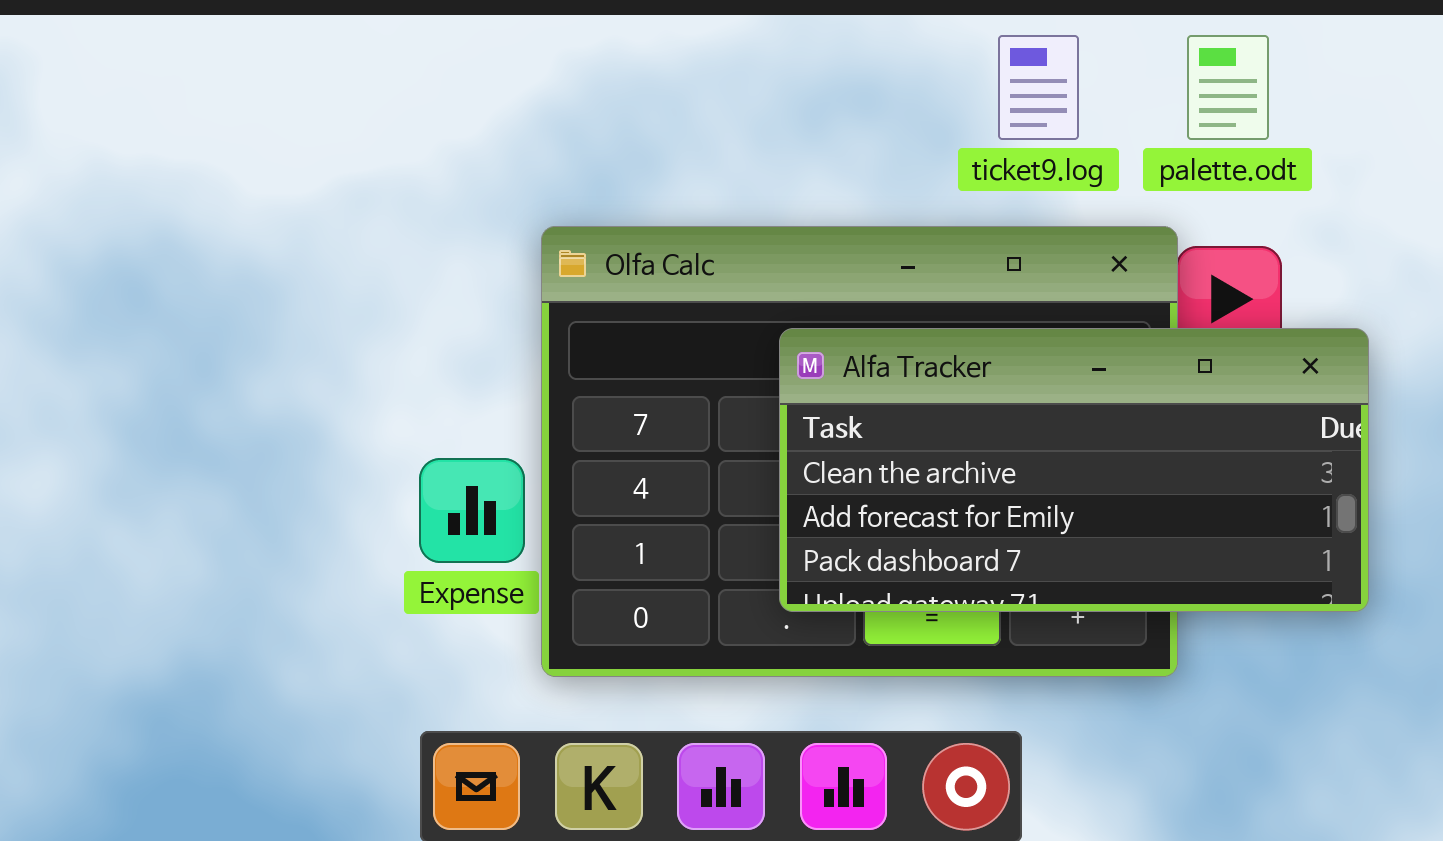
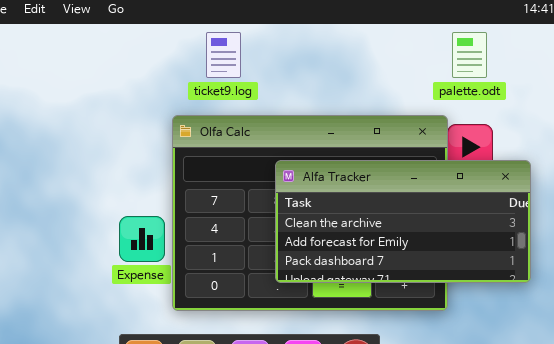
ticket9.log: [998,35,1079,140] -> [206,32,241,78], moved

